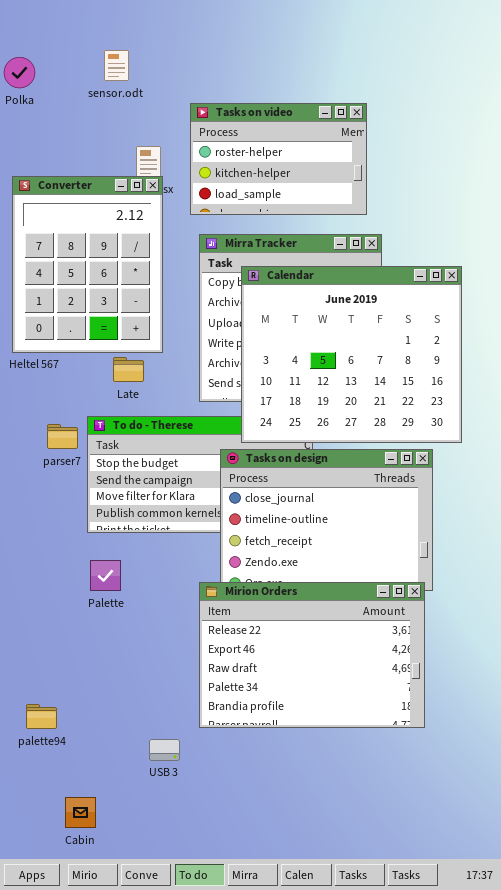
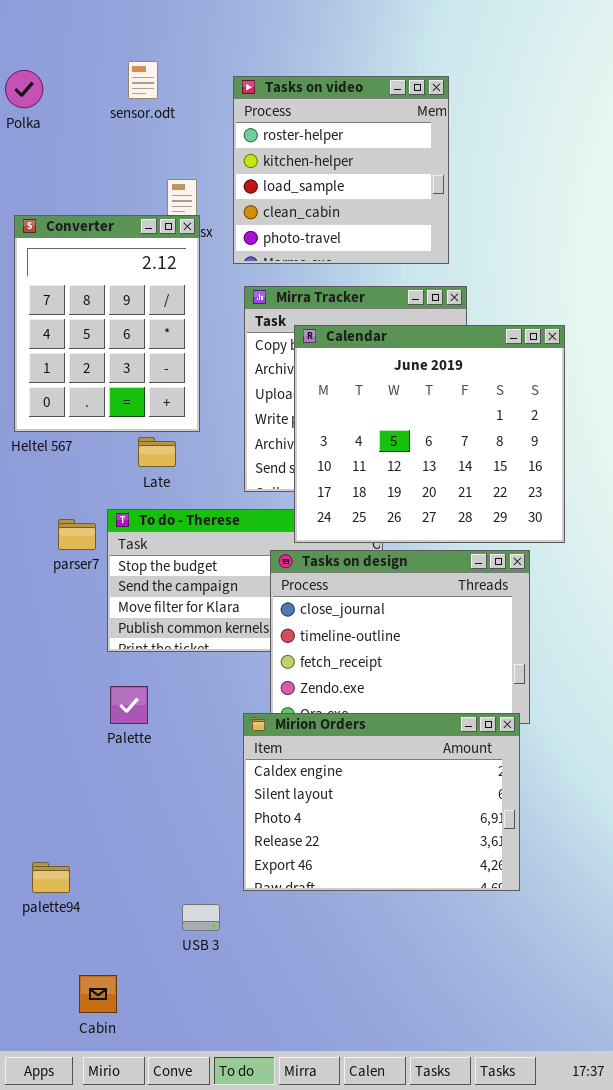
Tasks on video: [190,103,367,215] -> [233,76,449,264], resized
Mirion Orders: [199,582,425,728] -> [243,713,520,891], scrolled up 3 rows

